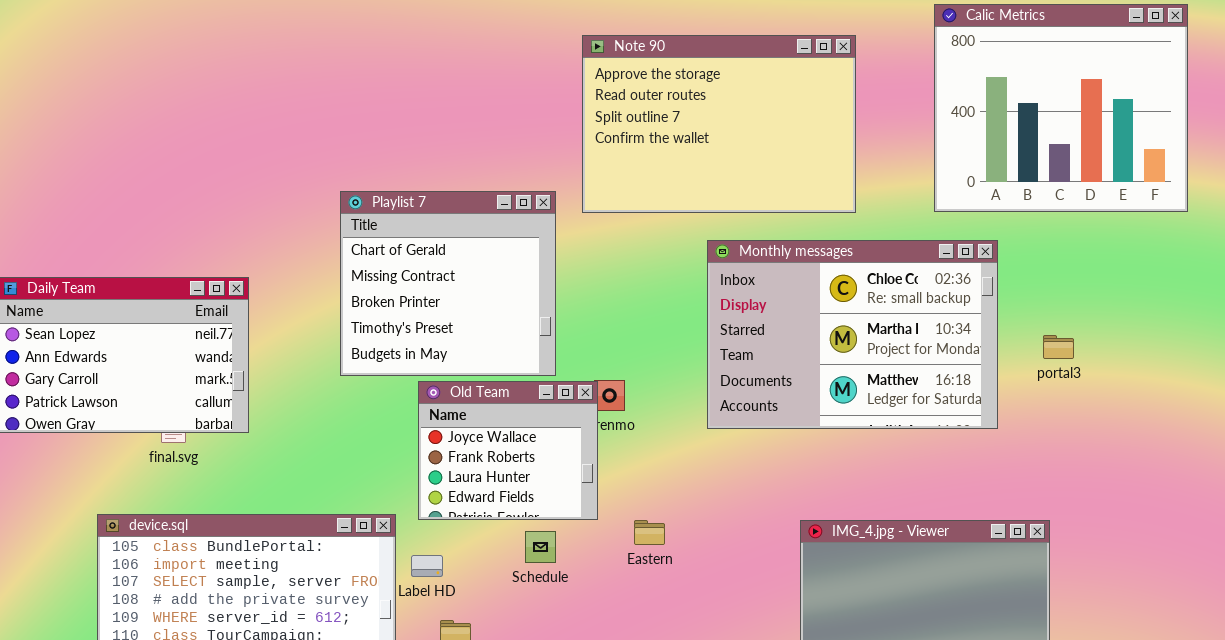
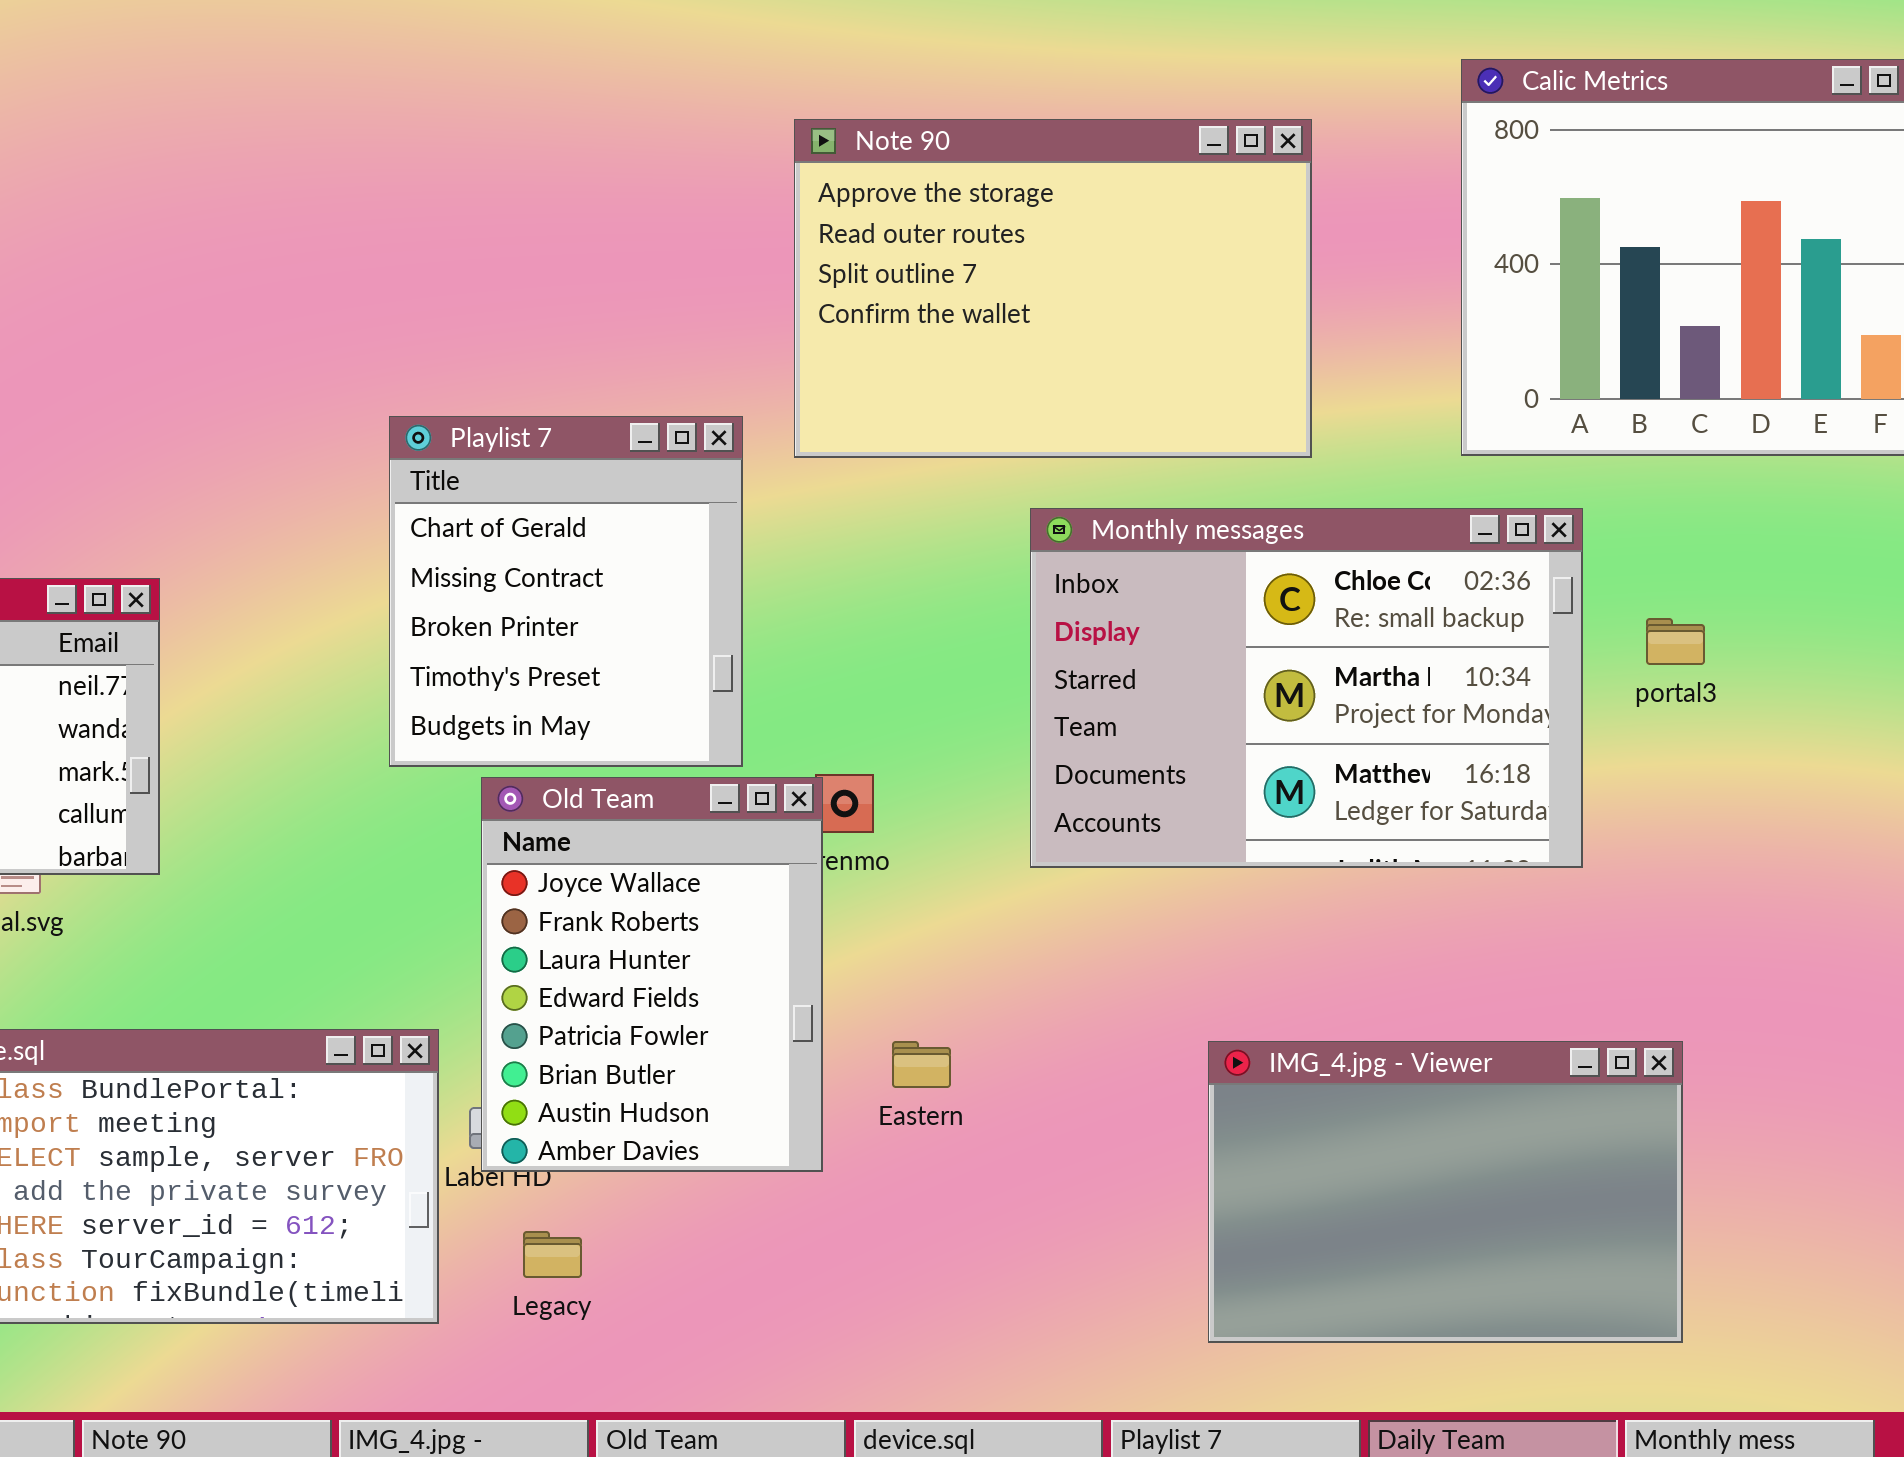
Playlist 7: [340,191,556,376] -> [389,416,743,767], resized
portal3: [1043,335,1074,359] -> [1646,618,1705,665], moved
Old Team: [418,381,598,520] -> [481,777,823,1172], resized

